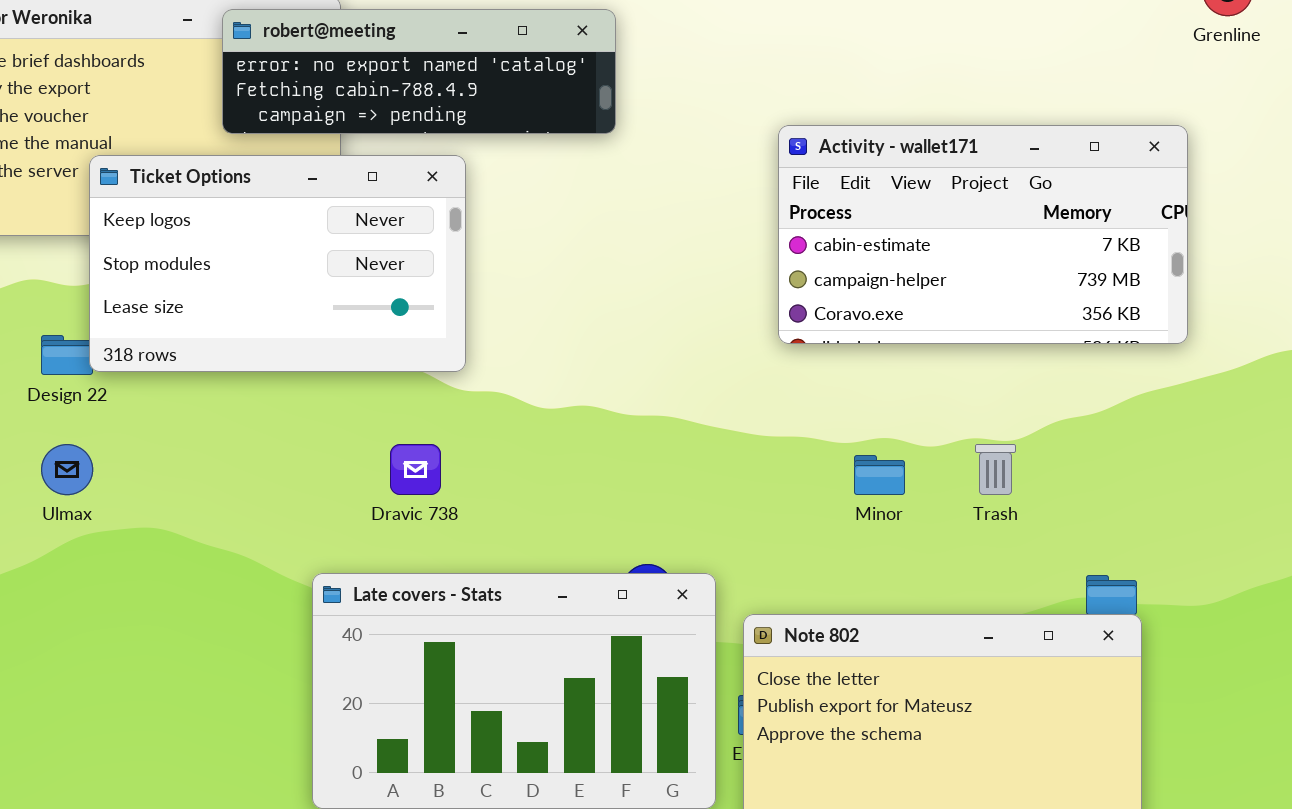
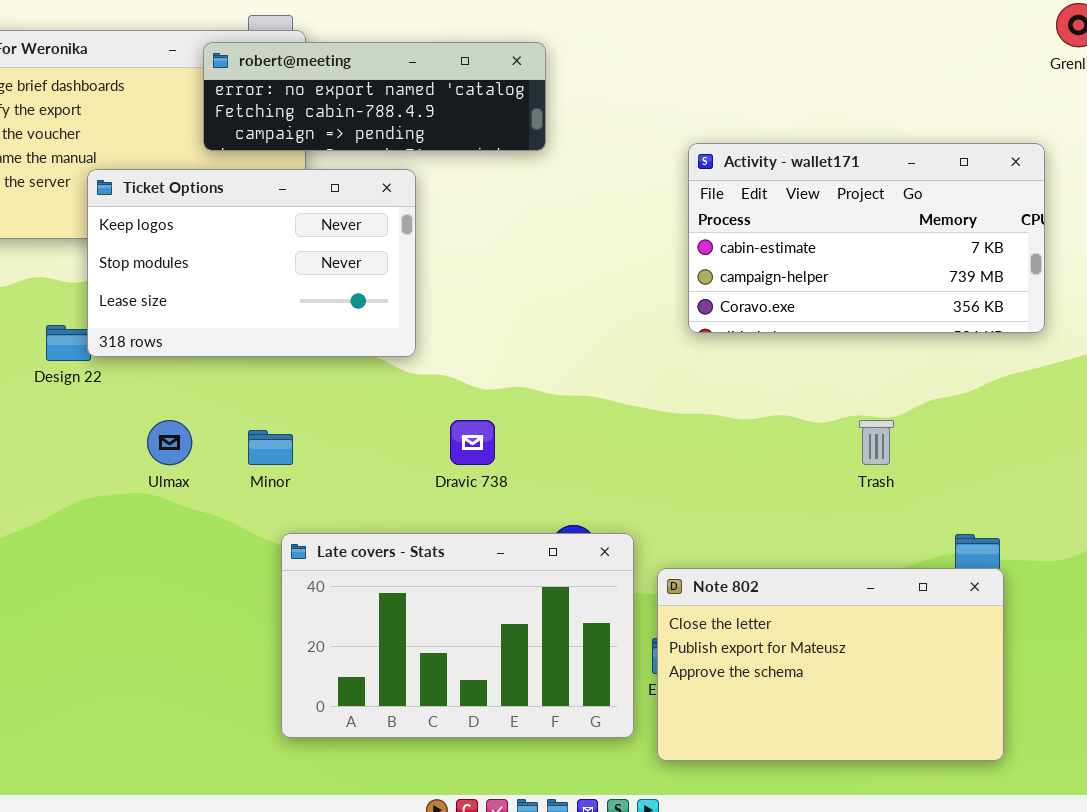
Ulmax: [41,444,93,495] -> [147,420,192,465], moved
Dravic 738: [390,444,441,495] -> [450,420,495,465], moved
Minor: [854,455,905,495] -> [248,430,293,465], moved

